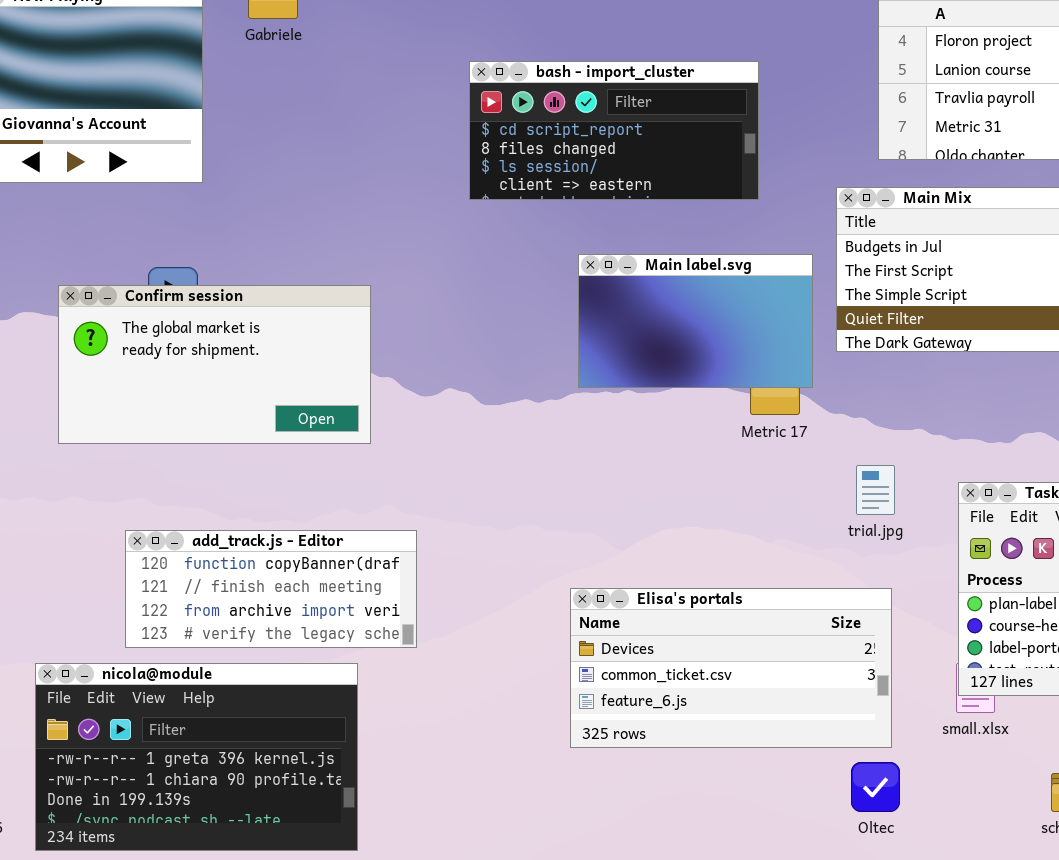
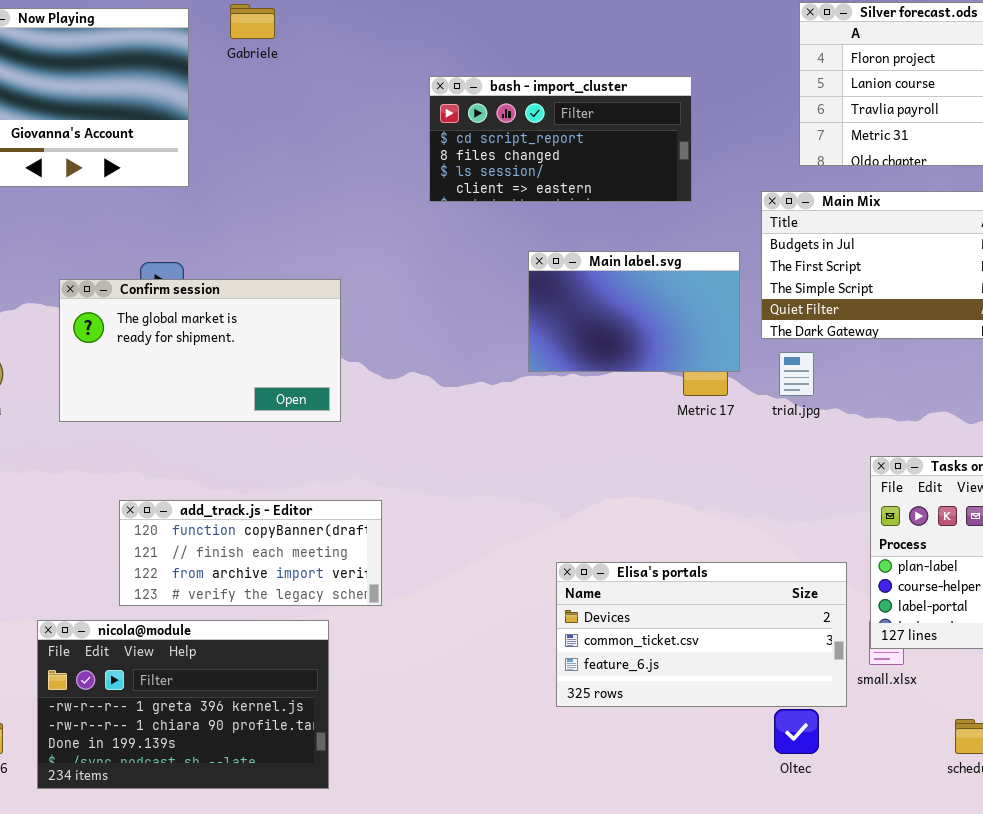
trial.jpg: [856,465,895,515] -> [779,352,814,396], moved
Elisa's portals: [570,588,892,748] -> [556,562,847,707], moved

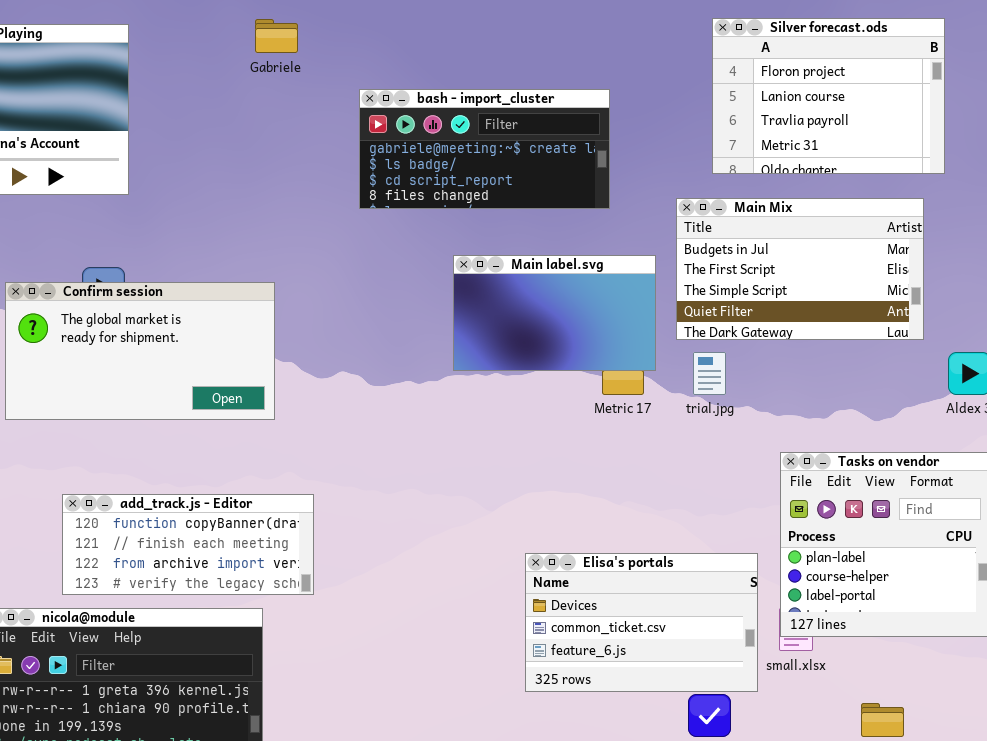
Gabriele: [230,4,275,39] -> [255,19,298,53], moved
bash - import_cluster: [429,76,692,202] -> [359,89,610,209], scrolled up 2 rows
Elisa's portals: [556,562,847,707] -> [525,553,758,692], resized

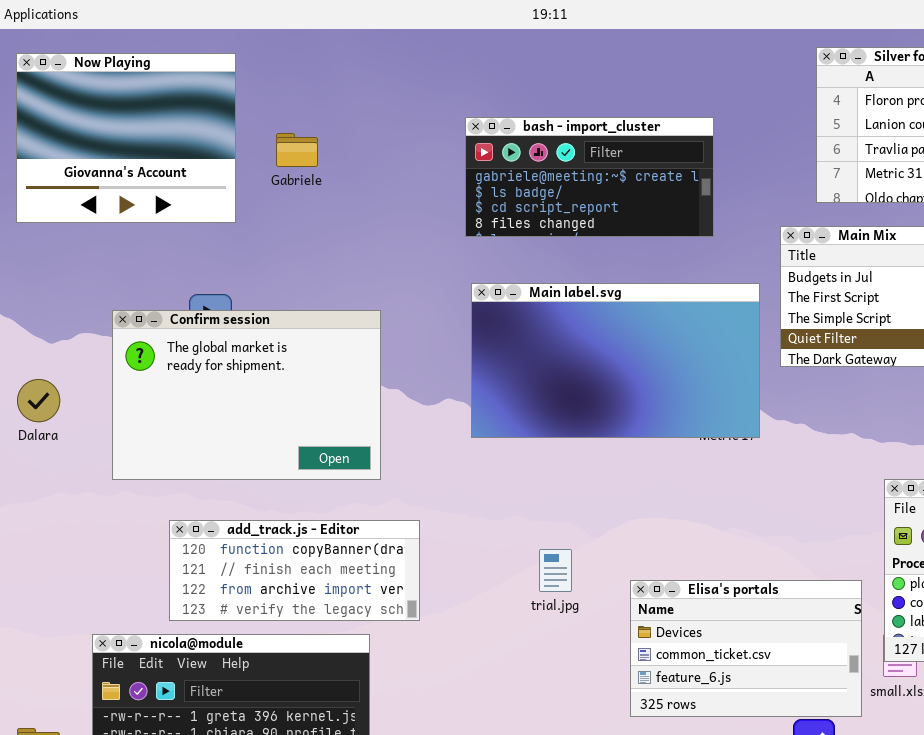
Gabriele: [255,19,298,53] -> [276,133,318,167], moved
Main label.svg: [453,255,656,371] -> [471,283,760,438], resized
Confirm session: [5,282,275,420] -> [112,310,381,480], resized
trial.jpg: [693,352,726,395] -> [539,549,572,592], moved

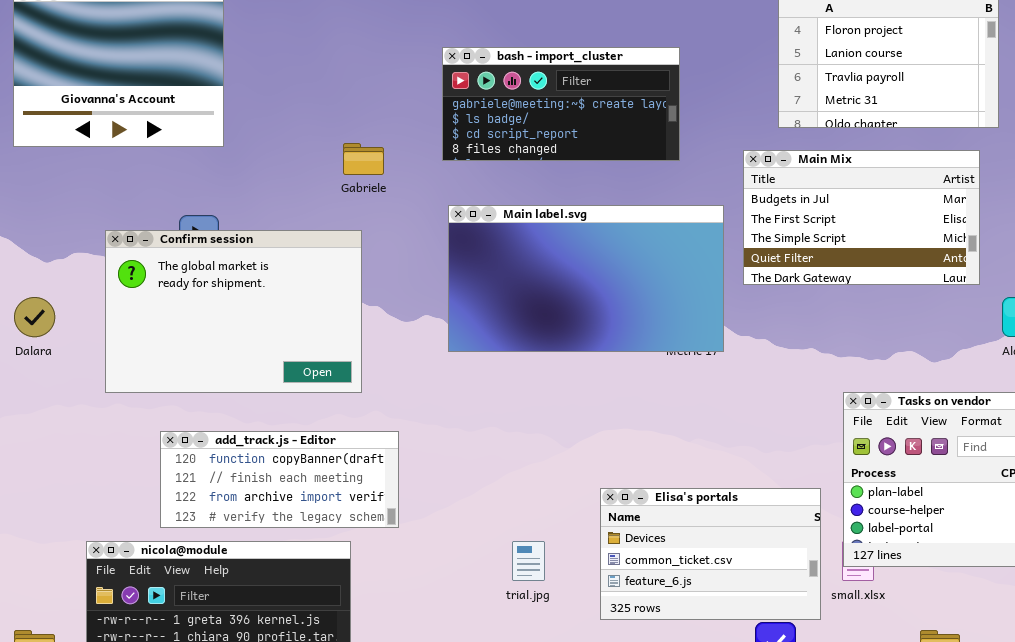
Gabriele: [276,133,318,167] -> [343,143,384,175], moved
trial.jpg: [539,549,572,592] -> [512,541,545,581], moved

